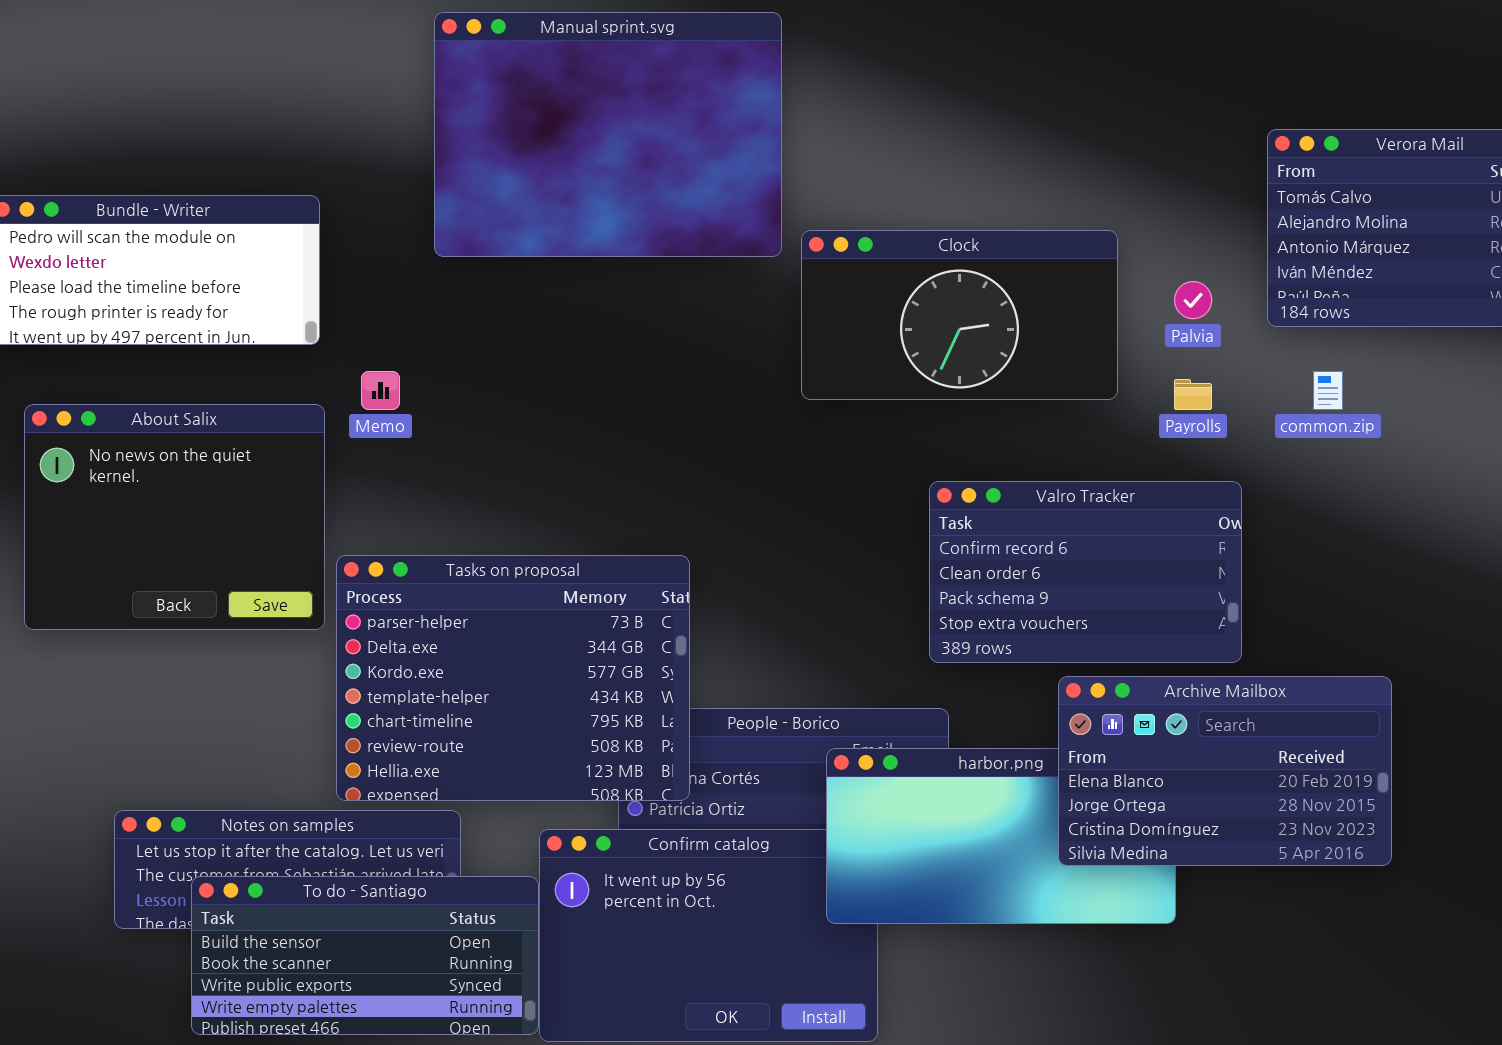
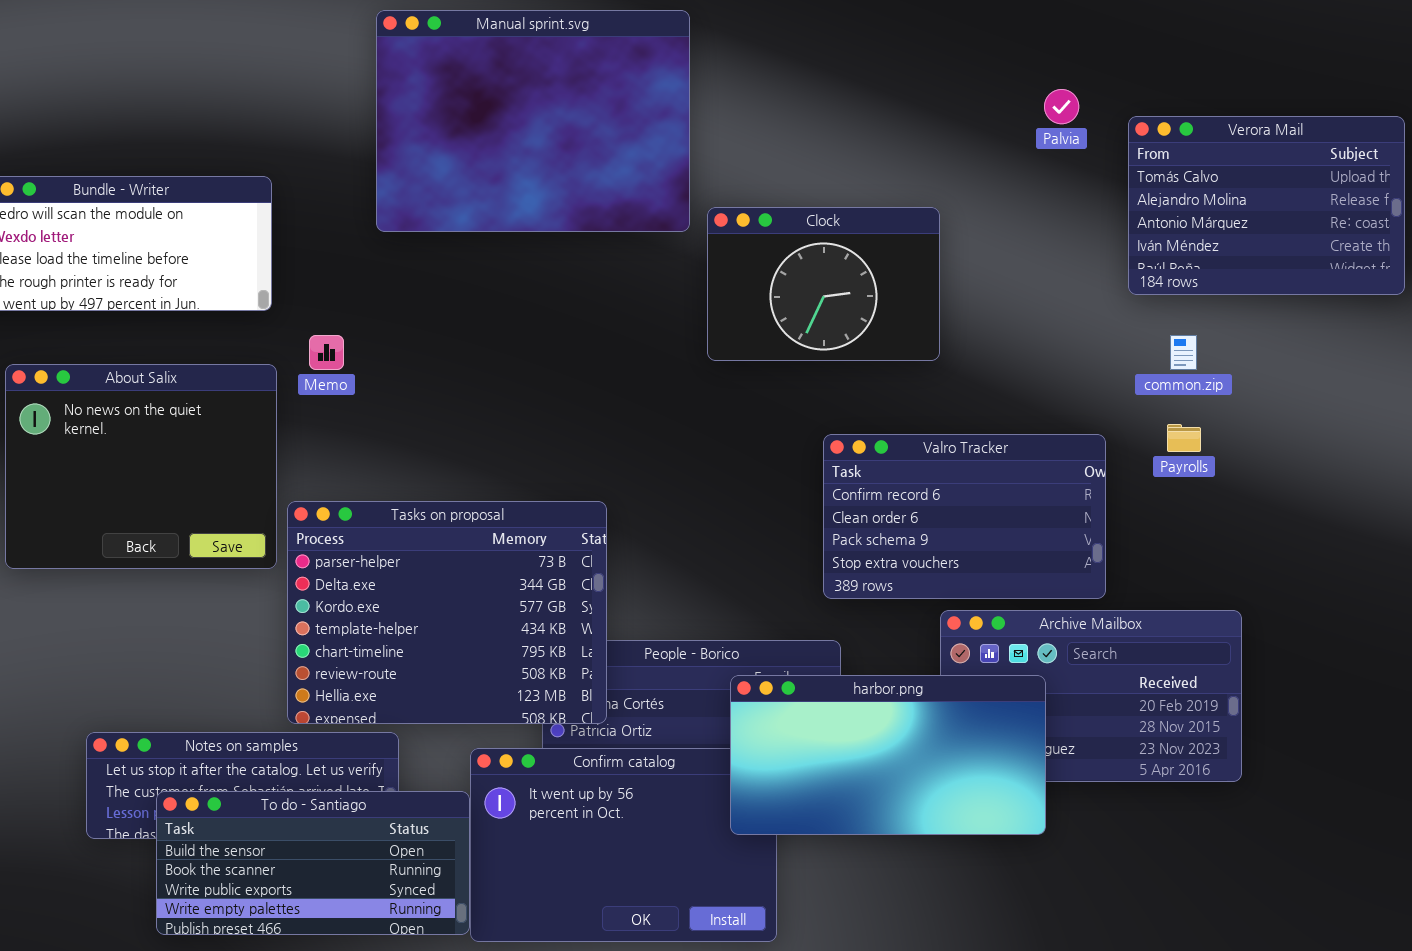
Clock: [801,230,1118,400] -> [707,207,940,361], resized
Palvia: [1174,281,1212,319] -> [1044,89,1079,124], moved
Payrolls: [1174,379,1212,410] -> [1167,424,1201,452], moved
harbor.png: [826,748,1176,924] -> [730,675,1046,835], raised

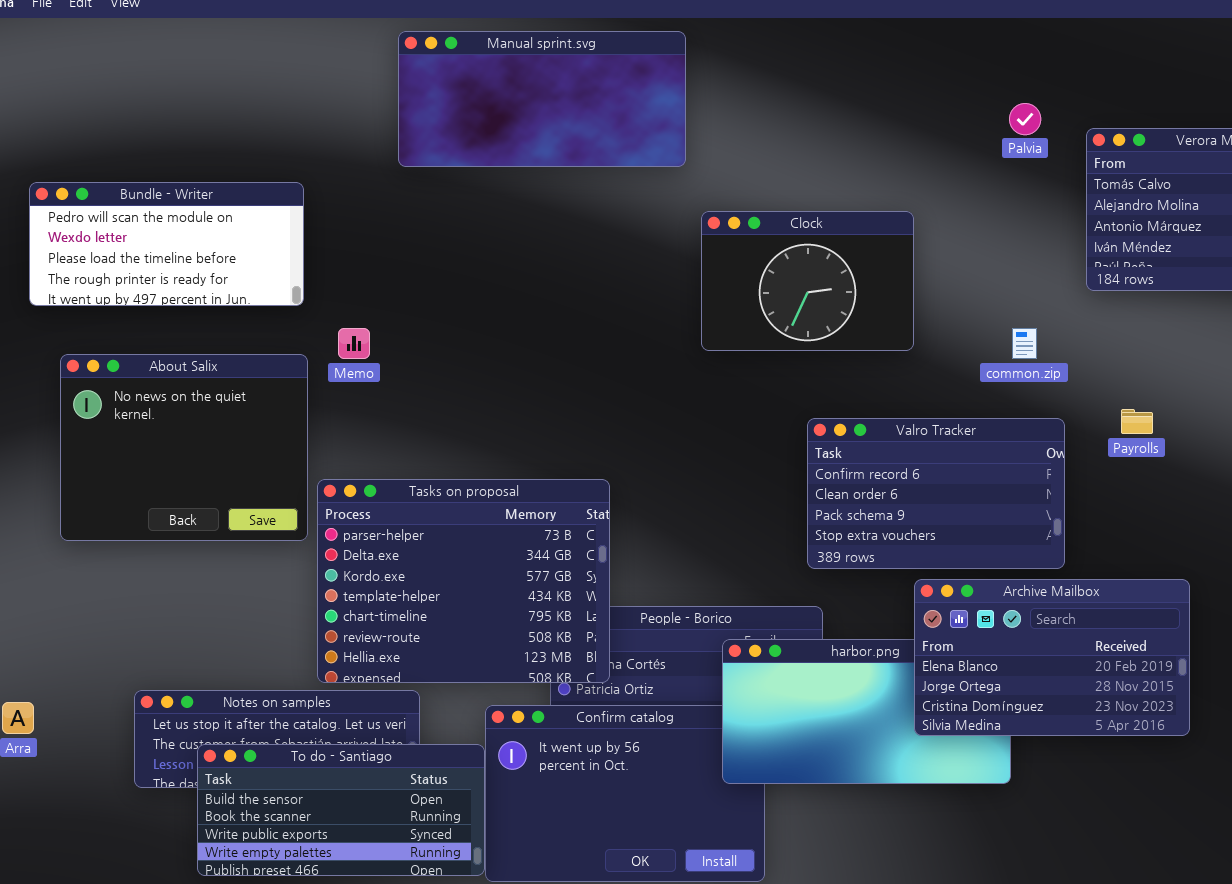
Manual sprint.svg: [376,10,690,232] -> [398,31,686,167], resized
common.zip: [1170,335,1197,370] -> [1012,328,1037,359], moved
Archive Mailbox: [940,610,1242,782] -> [914,579,1190,736], raised

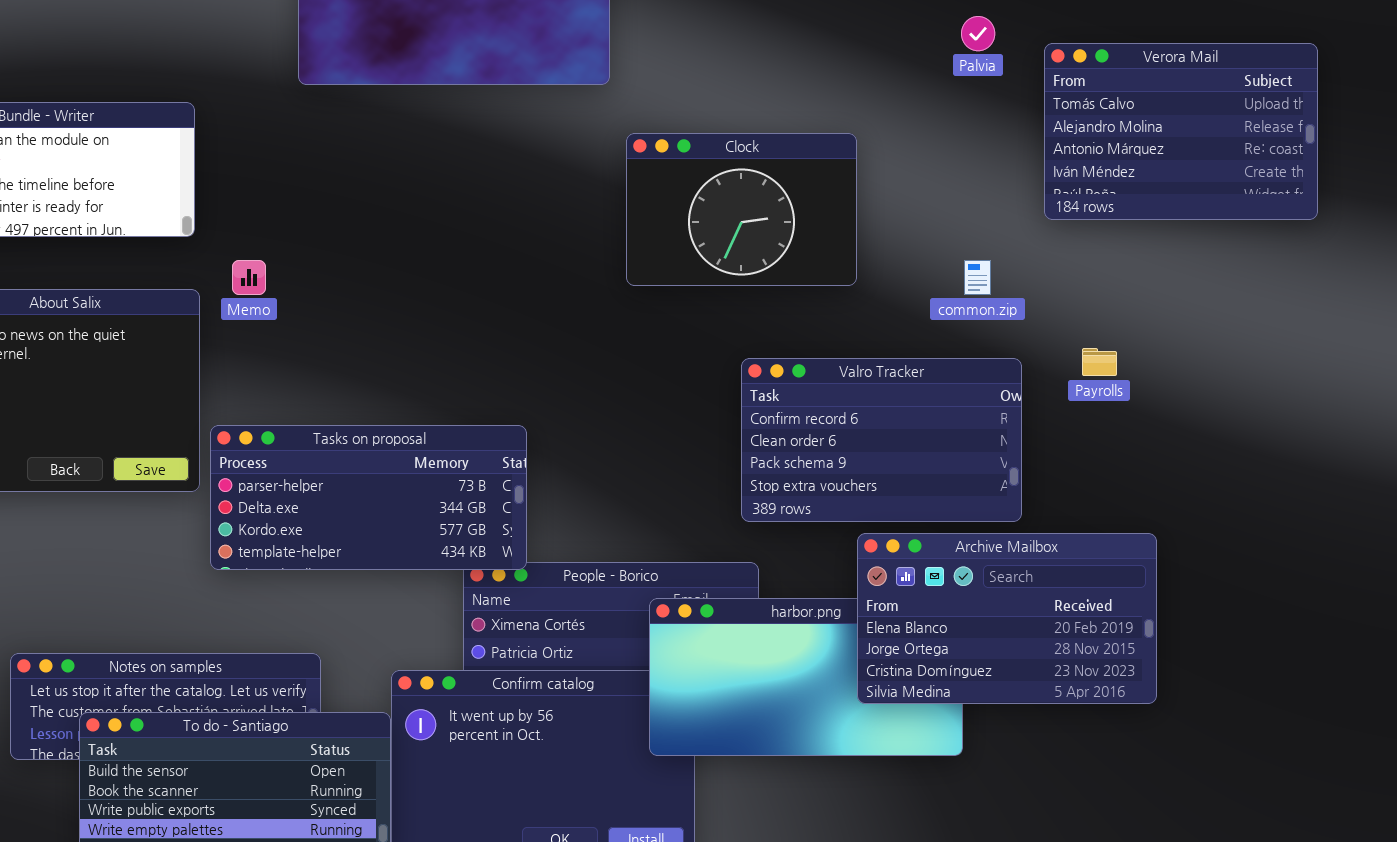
Tasks on proposal: [317,479,610,683] -> [210,425,527,570], resized

